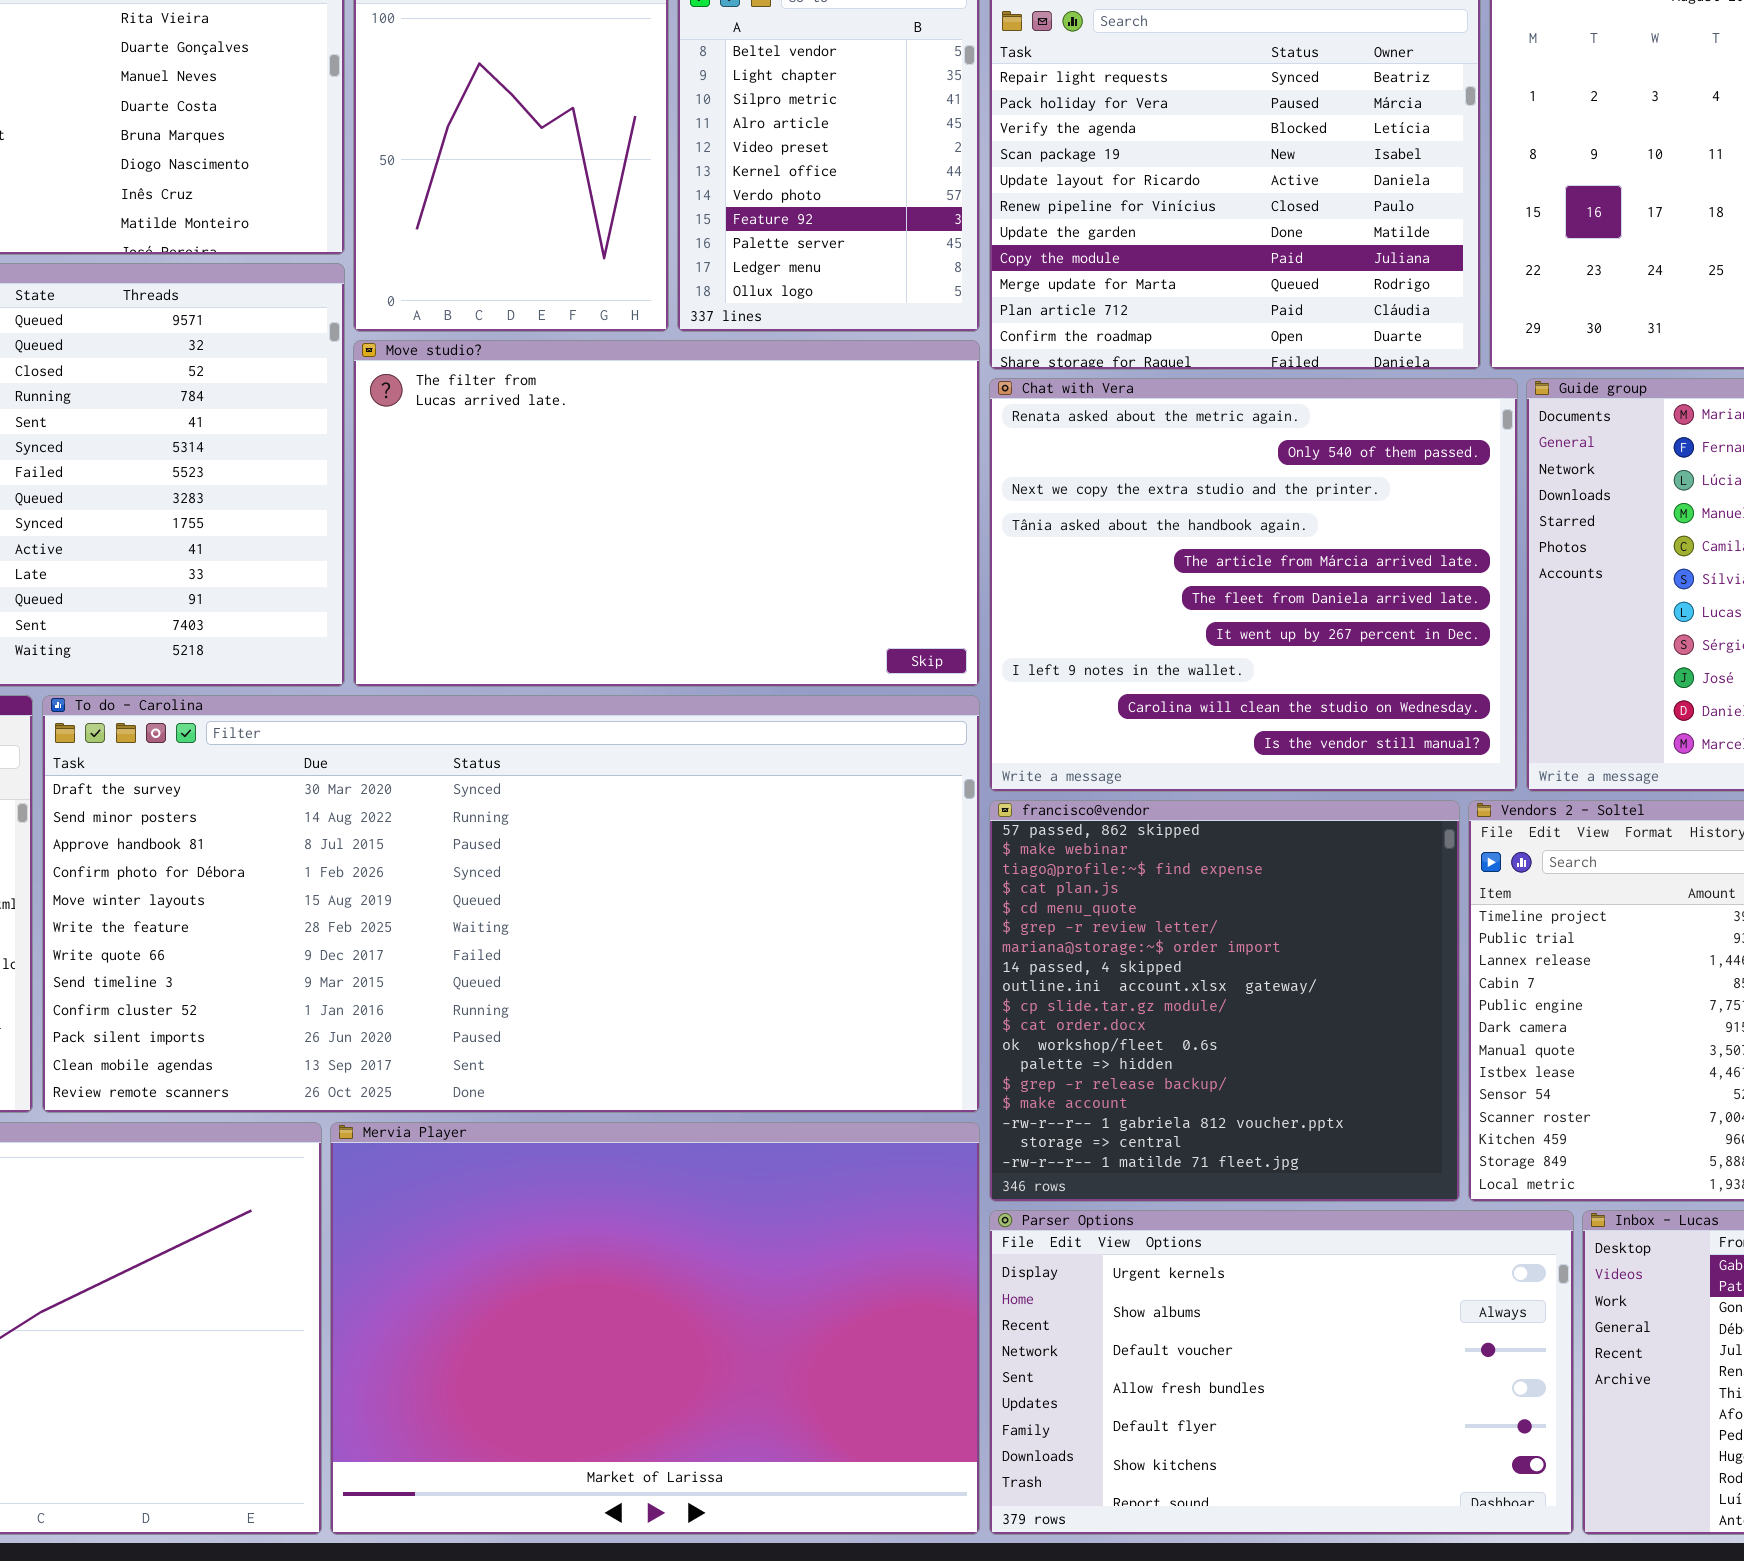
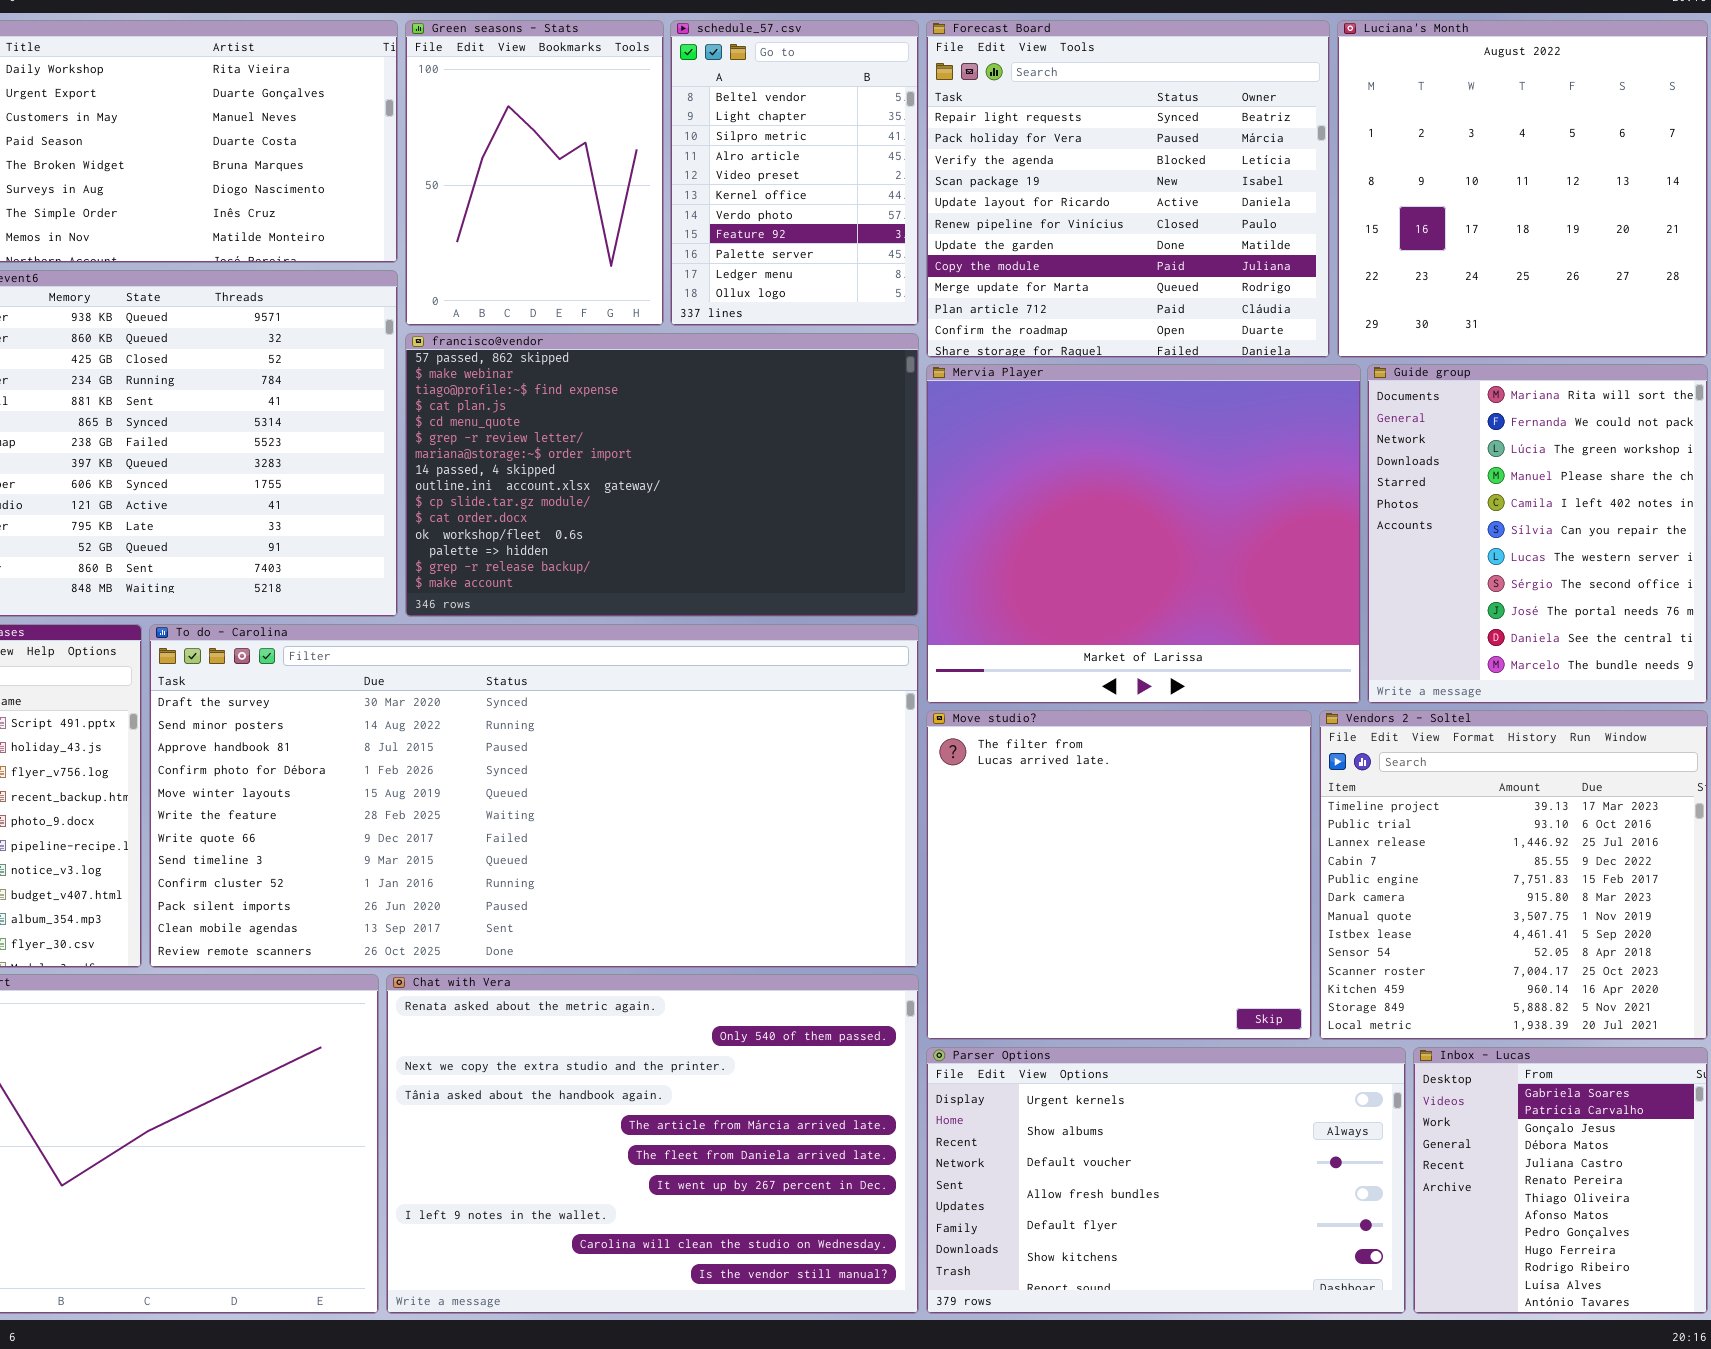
Move studio?: [353,340,980,687] -> [926,710,1312,1040], moved, resized
Chat with Vera: [989,378,1518,792] -> [386,974,919,1314], moved, resized
francisco@vendor: [989,800,1460,1202] -> [405,333,919,617], moved, resized
Mervia Player: [330,1122,980,1535] -> [926,364,1361,704], moved, resized

